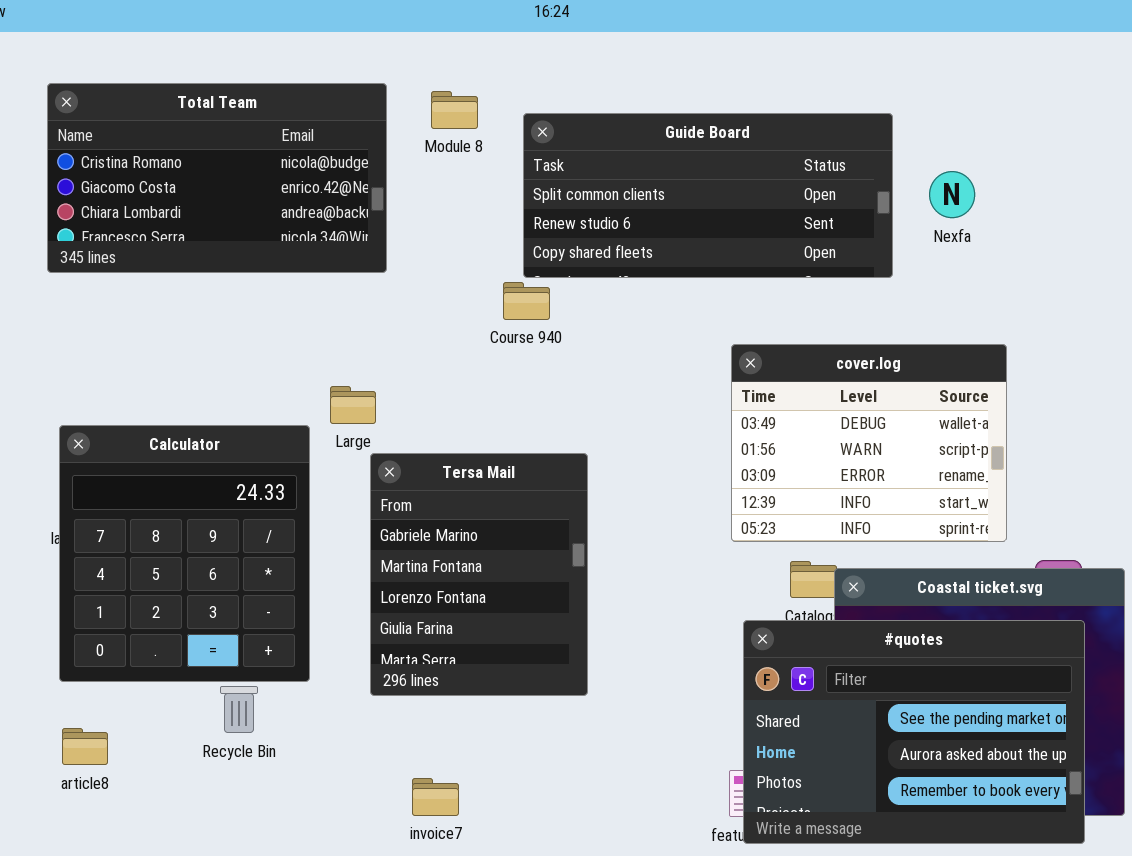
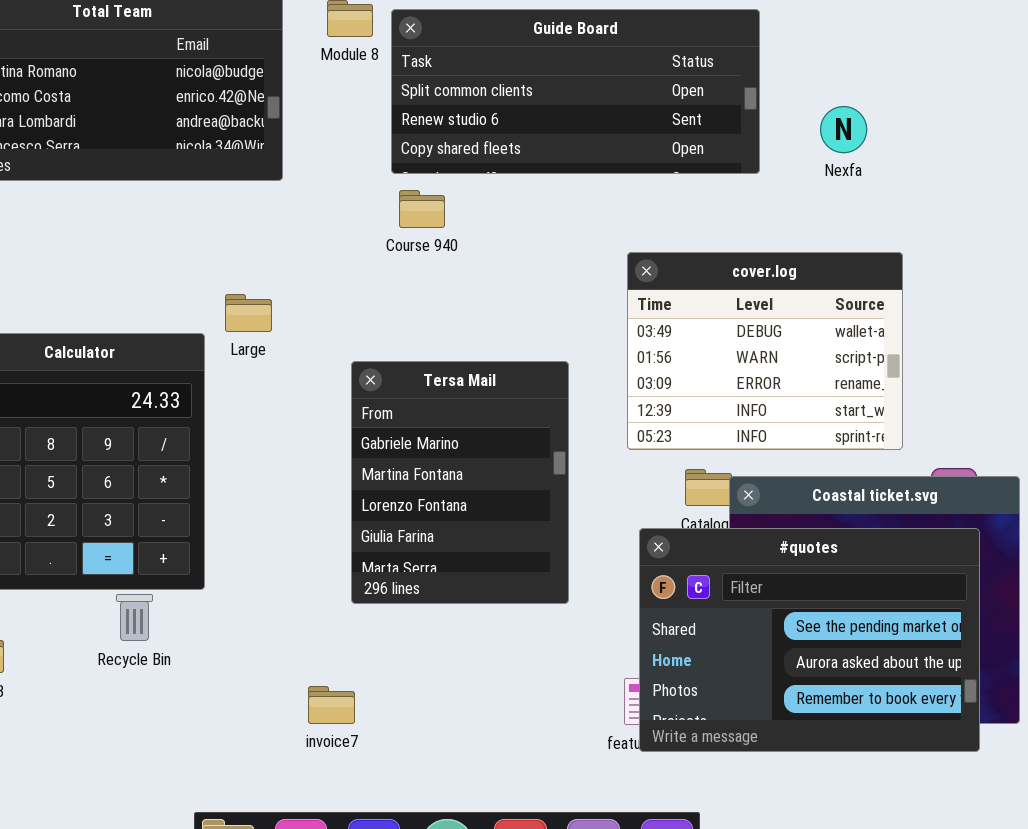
Guide Board: [523,113,893,278] -> [391,9,760,174], moved
Nexfa: [929,171,975,218] -> [820,106,867,153], moved
Tersa Mail: [370,453,588,696] -> [351,361,569,604], moved

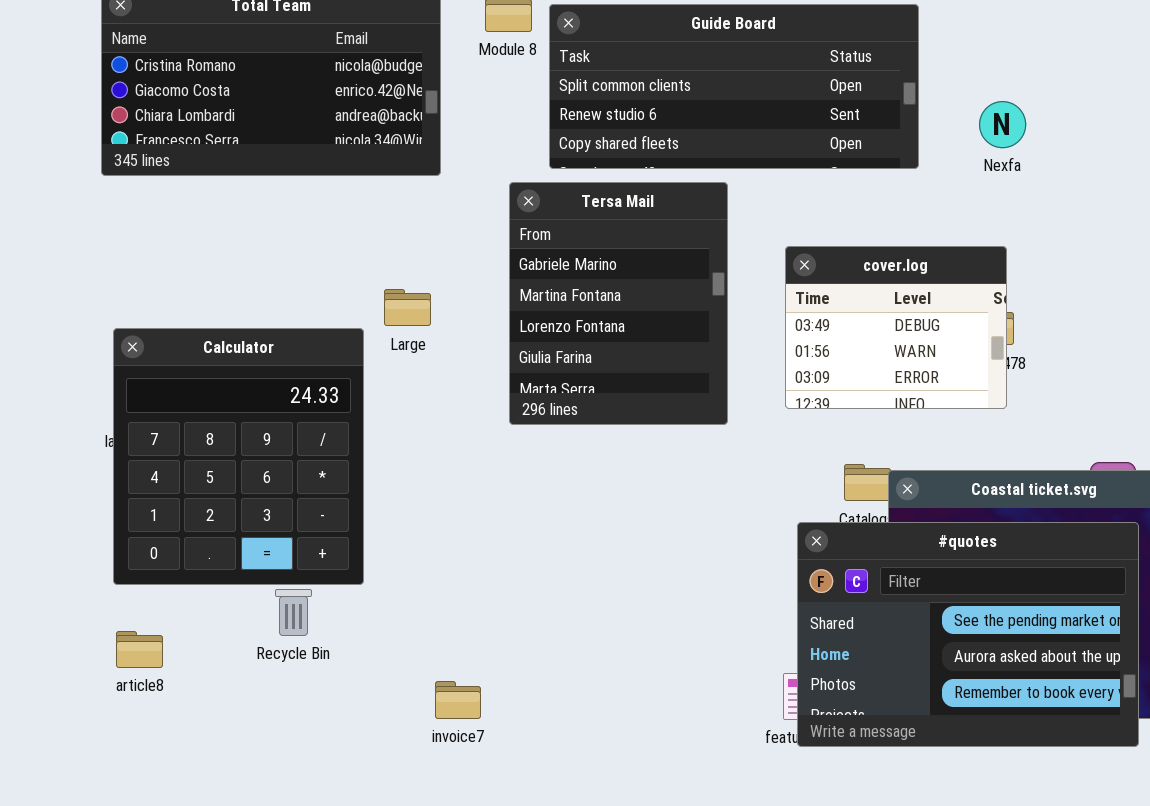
cover.log: [627,252,903,450] -> [785,246,1007,409], resized
Tersa Mail: [351,361,569,604] -> [509,182,728,425], moved
invoice7: [308,686,355,724] -> [435,681,481,719], moved

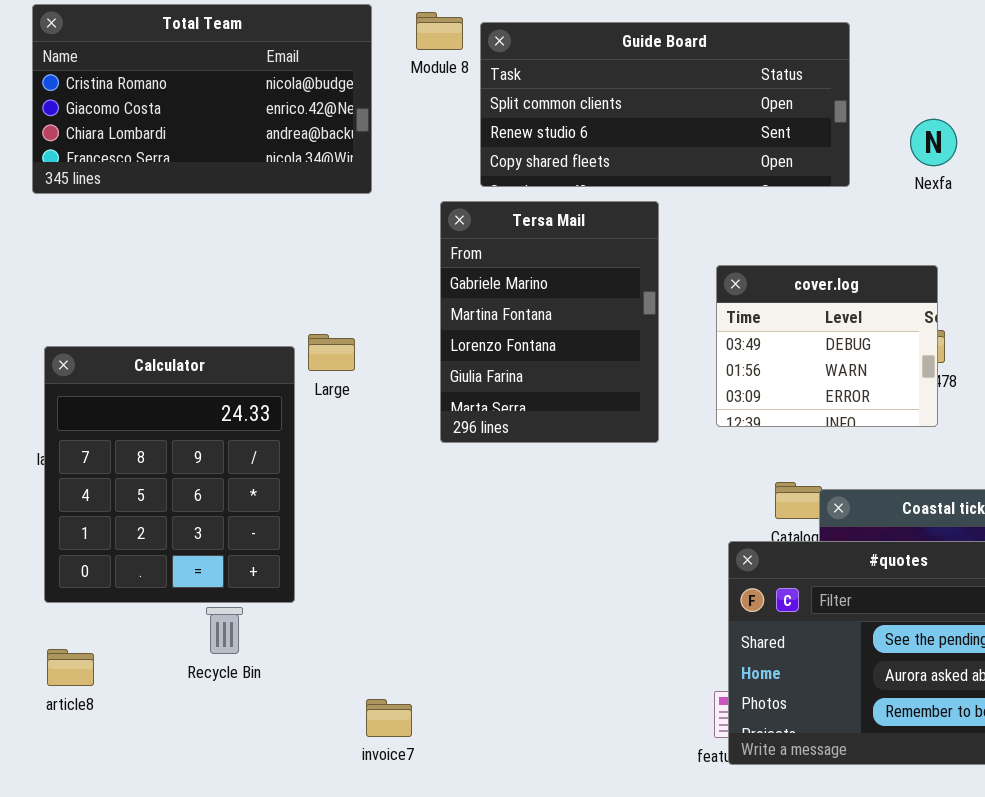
Large: [384,289,431,326] -> [308,334,355,371], moved

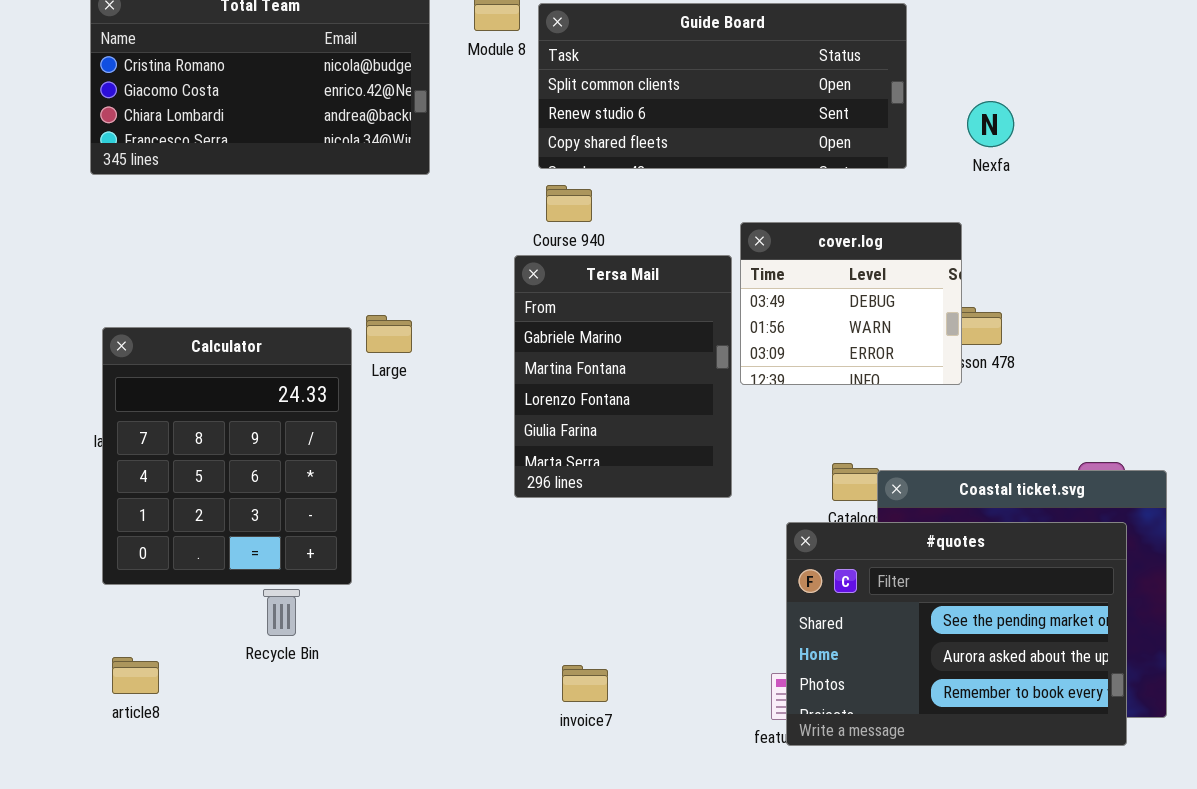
Tersa Mail: [440,201,659,443] -> [514,255,732,498], moved
cover.log: [716,265,938,427] -> [740,222,962,385], moved
article8: [47,649,94,686] -> [112,657,159,694], moved
invoice7: [366,699,412,737] -> [562,665,608,702], moved

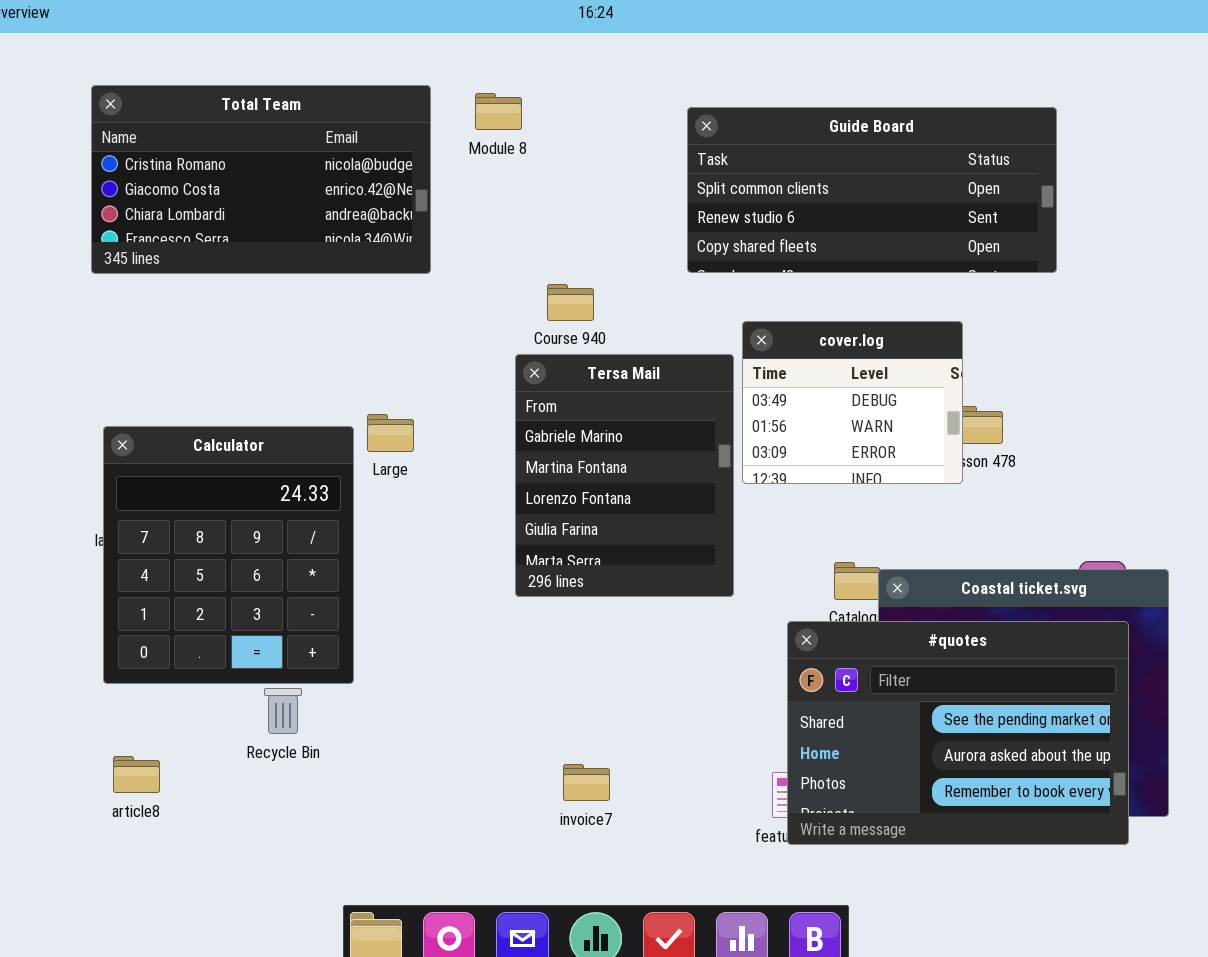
Guide Board: [538,3,907,169] -> [687,107,1057,273], moved

